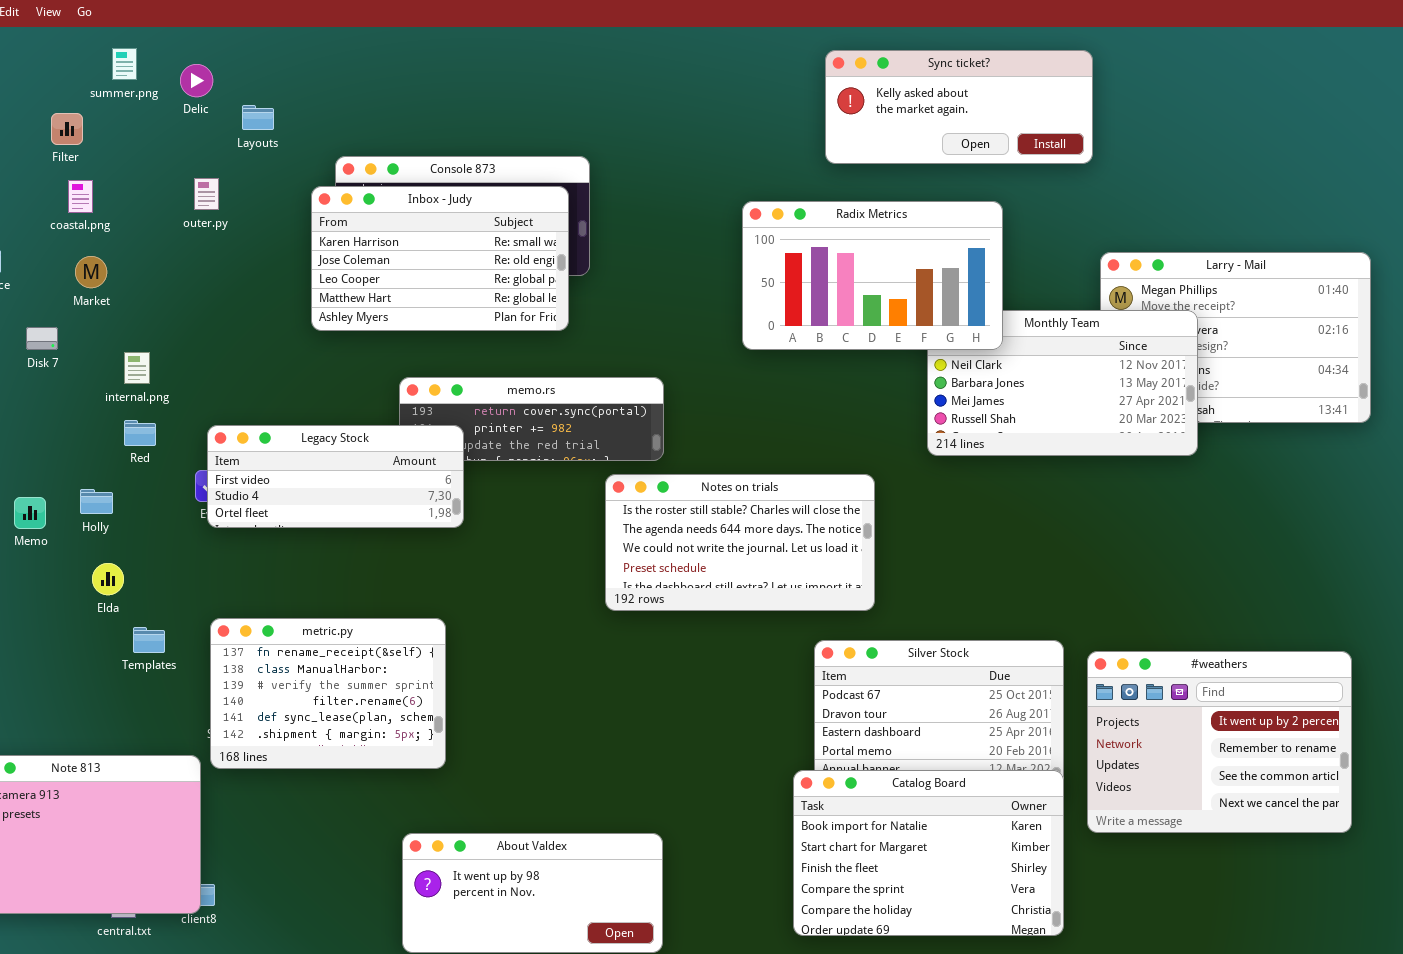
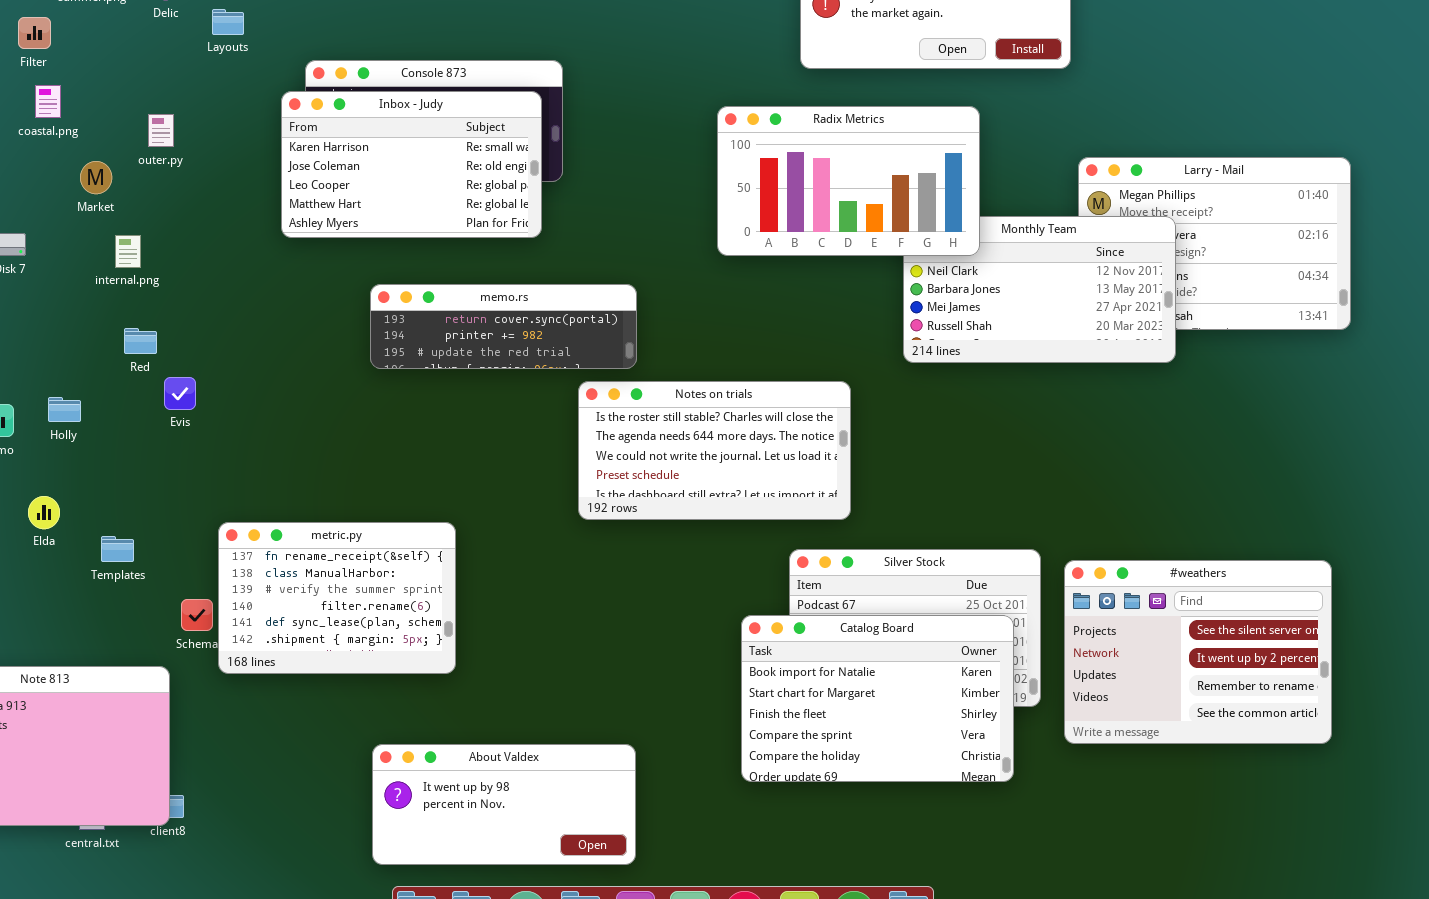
outer.py: [194,178,219,210] -> [148,114,174,147], moved
Market: [75,256,107,288] -> [80,161,112,194], moved
internal.png: [124,352,150,384] -> [115,235,141,268], moved
Red: [124,420,156,446] -> [124,328,157,354], moved
Legacy Stock: [207,425,464,528] -> none, closed
Elda: [92,563,124,595] -> [28,496,60,529], moved
metric.py: [210,618,446,769] -> [218,522,456,674], moved
#weathers: [1087,651,1352,833] -> [1064,560,1332,744], scrolled up 1 row
Catalog Board: [793,770,1064,936] -> [741,615,1014,782], moved

